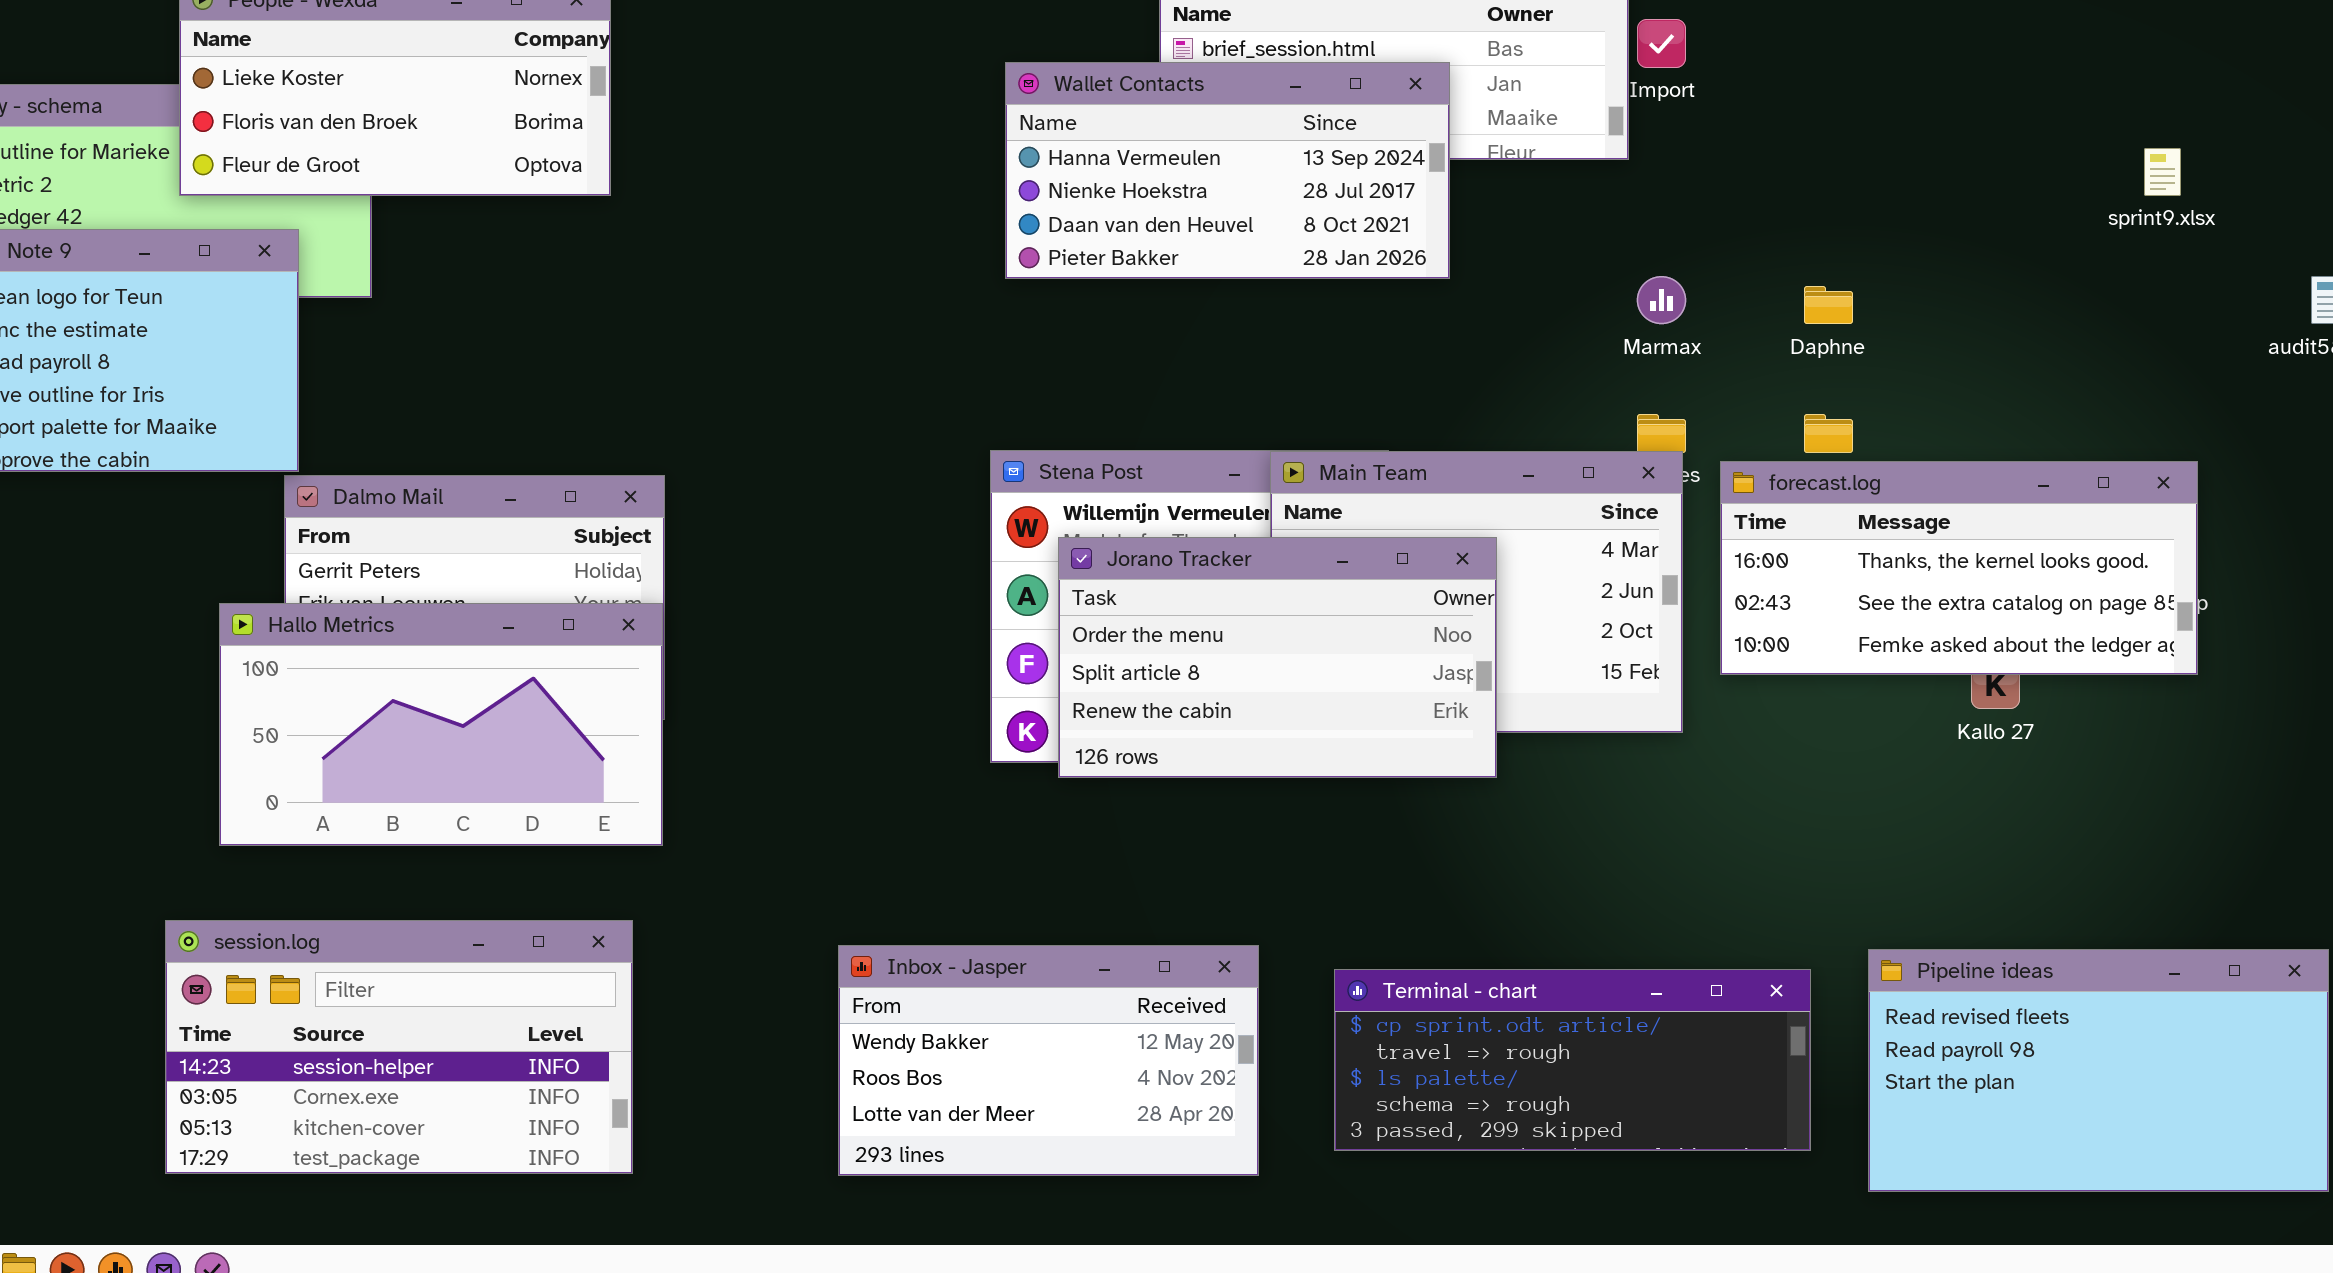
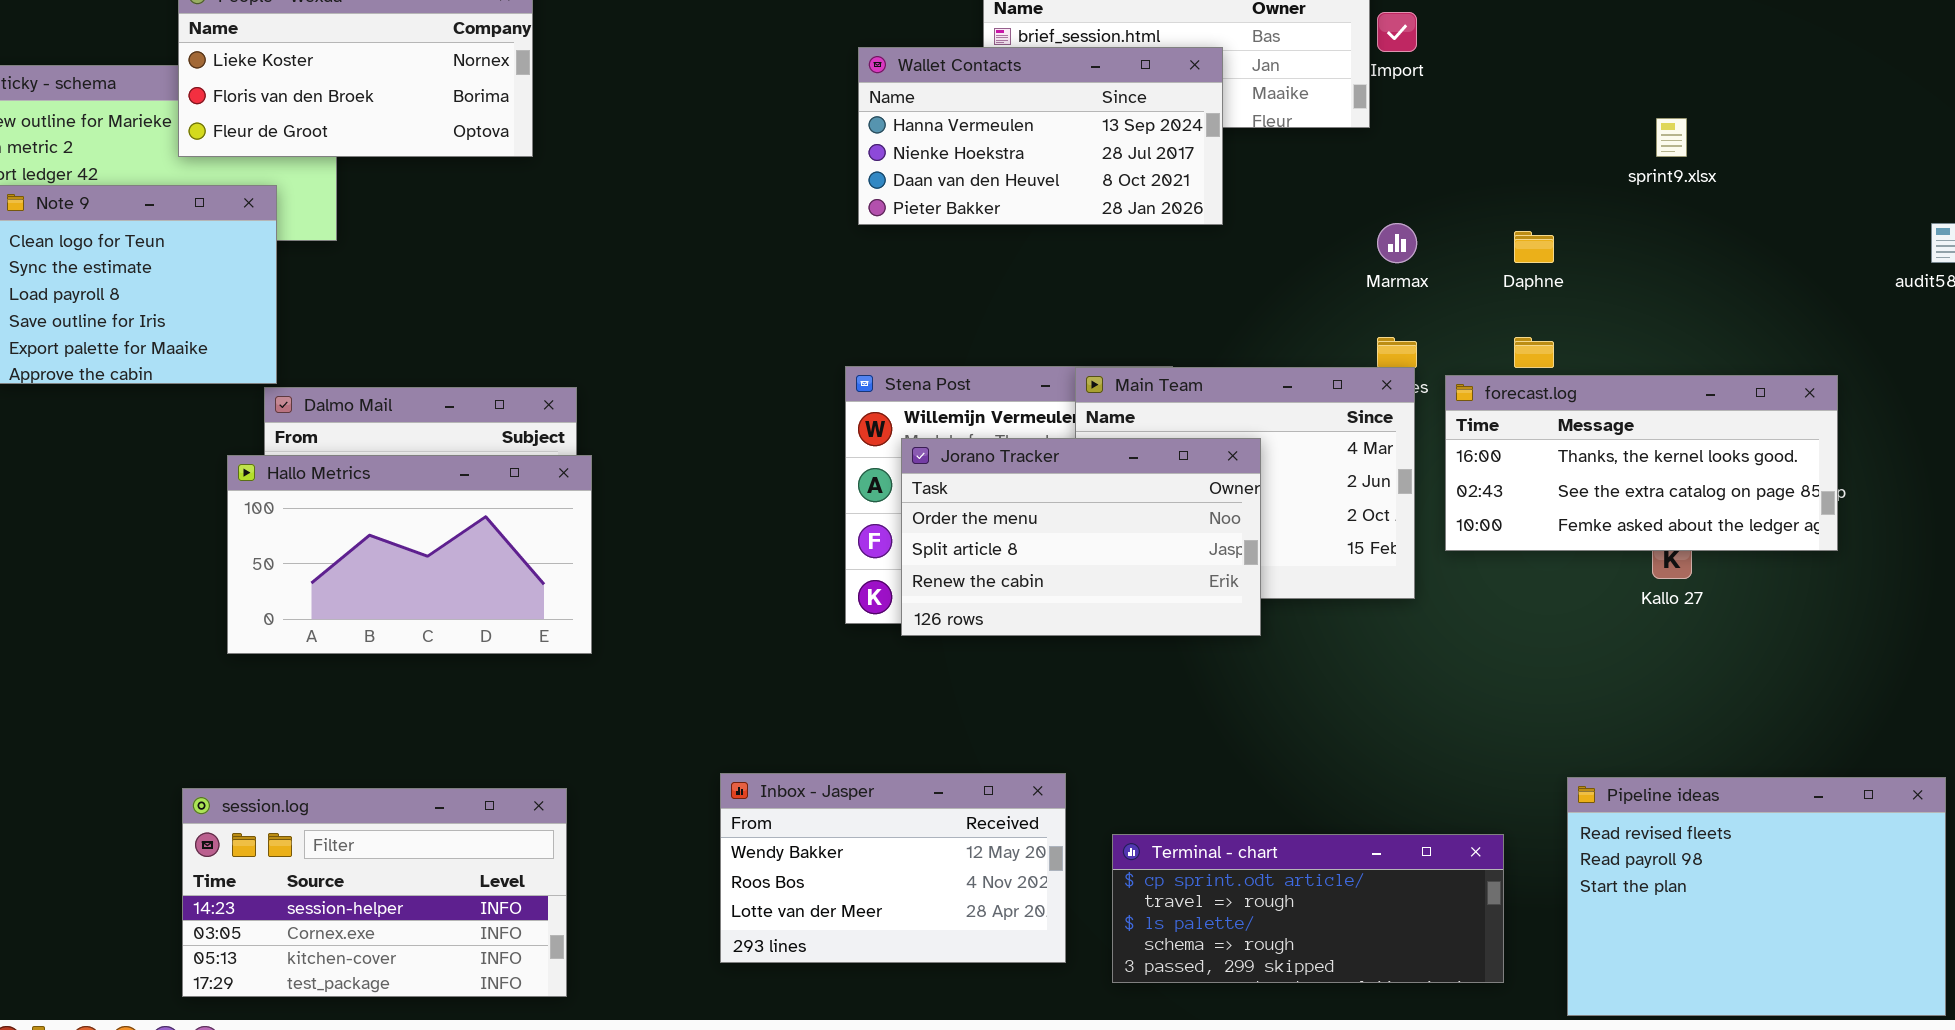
sprint9.xlsx: [2144,148,2181,196] -> [1656,118,1687,157], moved
Hallo Metrics: [219,603,663,846] -> [227,455,592,654], moved
session.log: [165,920,633,1174] -> [182,788,567,997], moved
Pipeline ideas: [1868,949,2329,1192] -> [1567,777,1946,1016], resized
Terminal - chart: [1334,969,1811,1151] -> [1112,834,1504,983], moved

